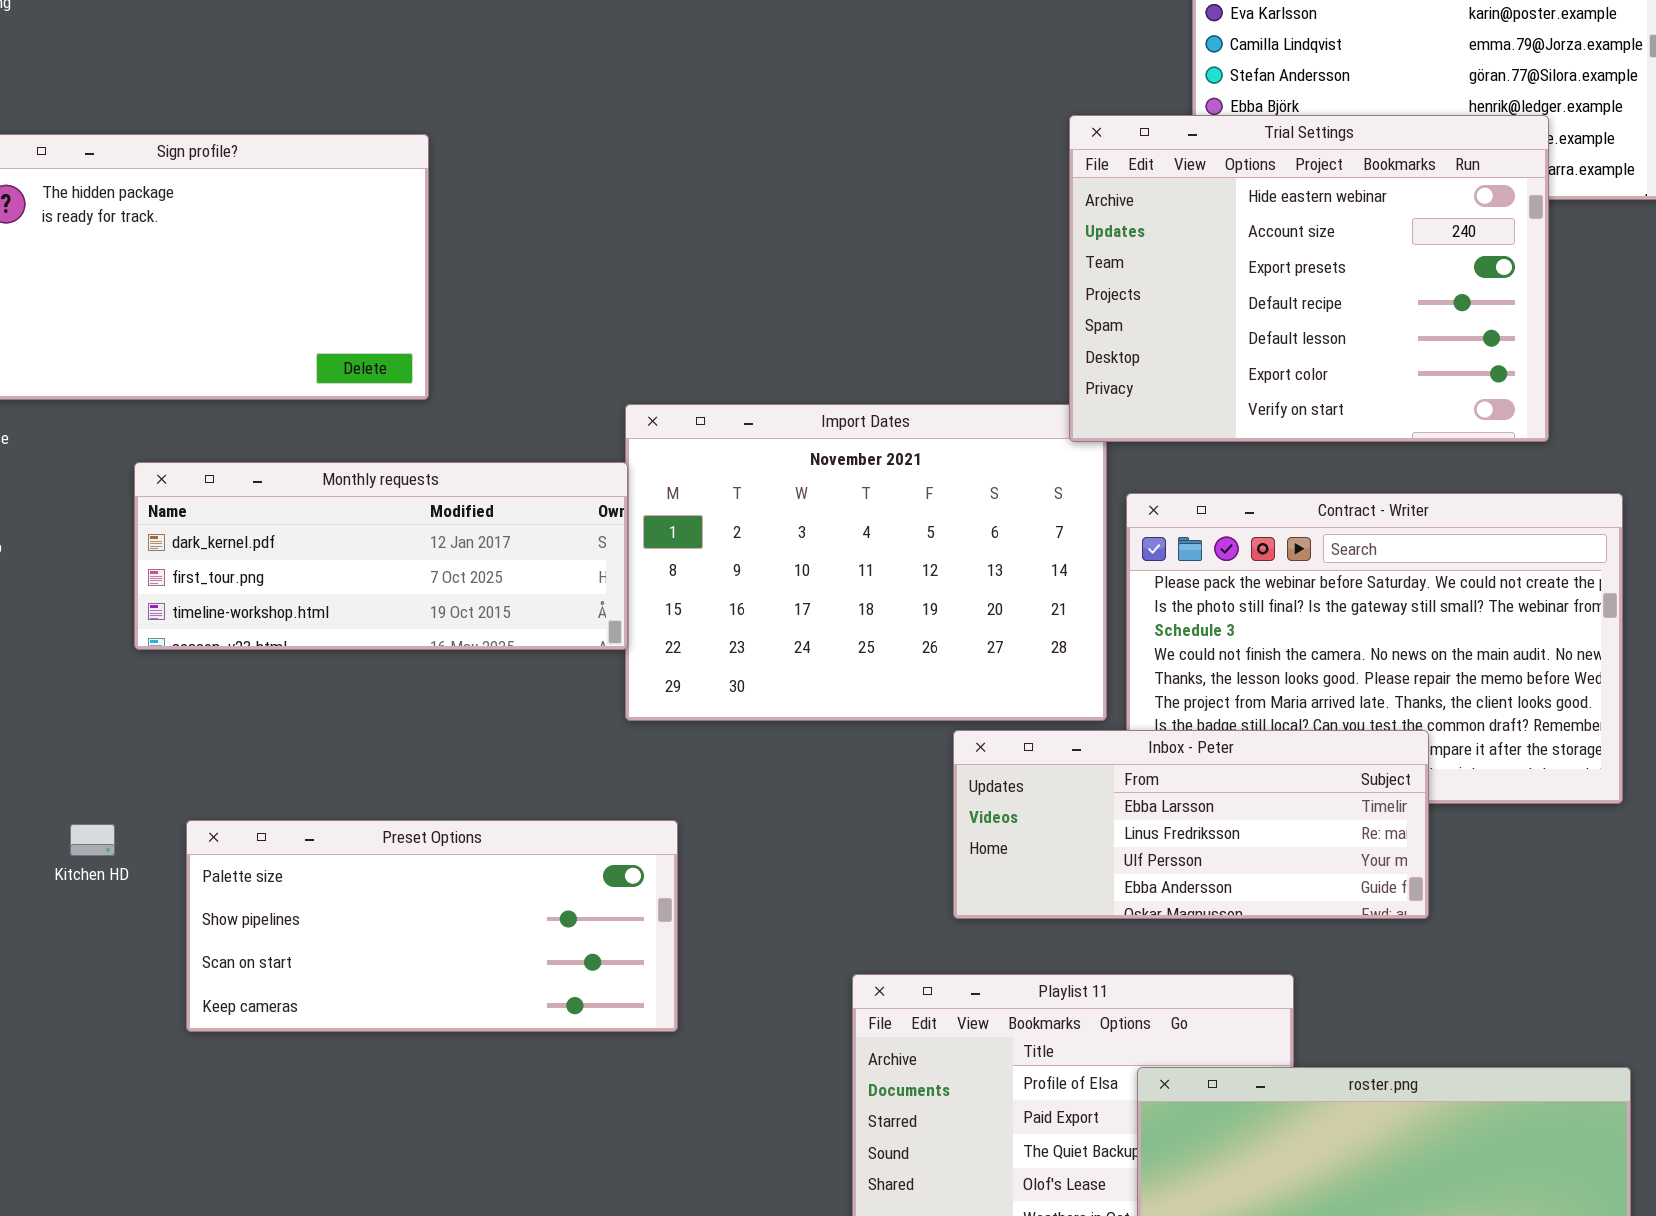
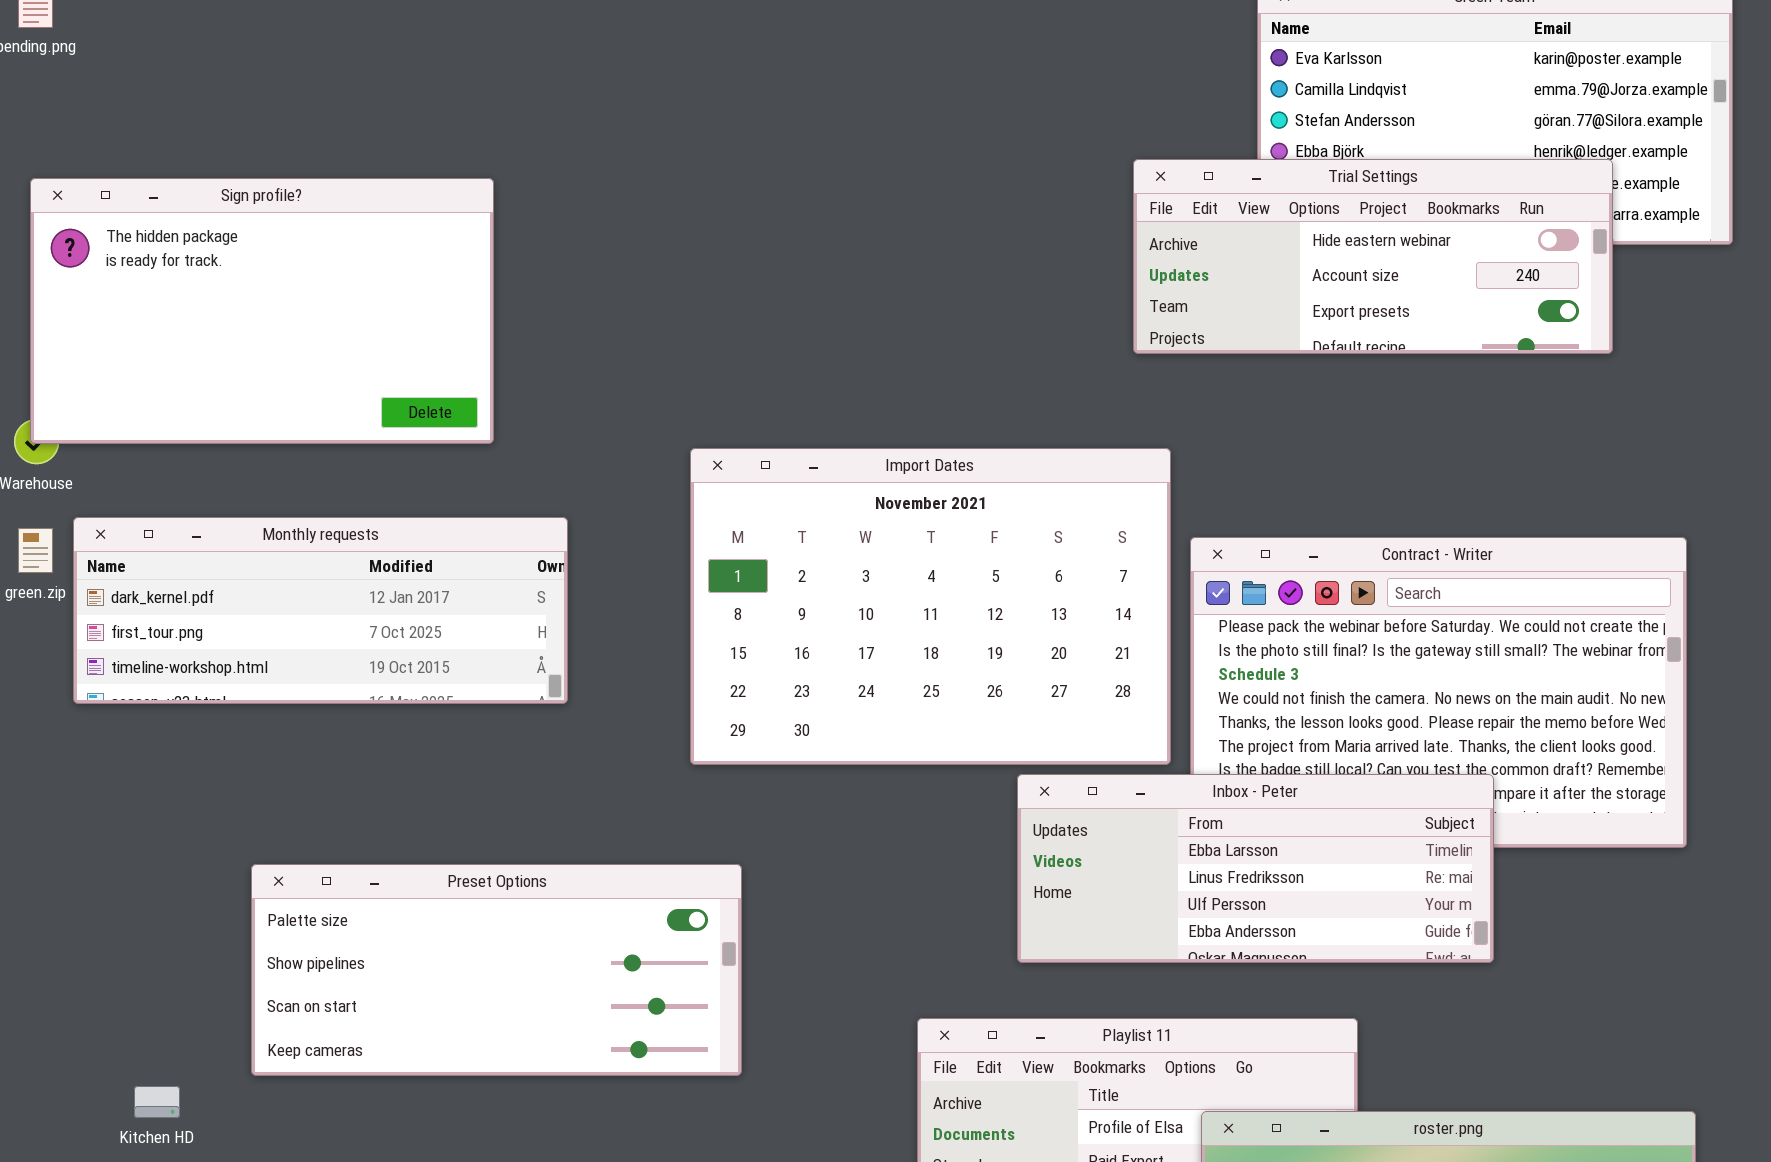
Trial Settings: [1069,115,1549,442] -> [1133,159,1613,354], resized
Monthly requests: [134,462,628,650] -> [73,517,568,704], moved
Kitchen HD: [70,824,115,856] -> [134,1086,180,1118], moved

